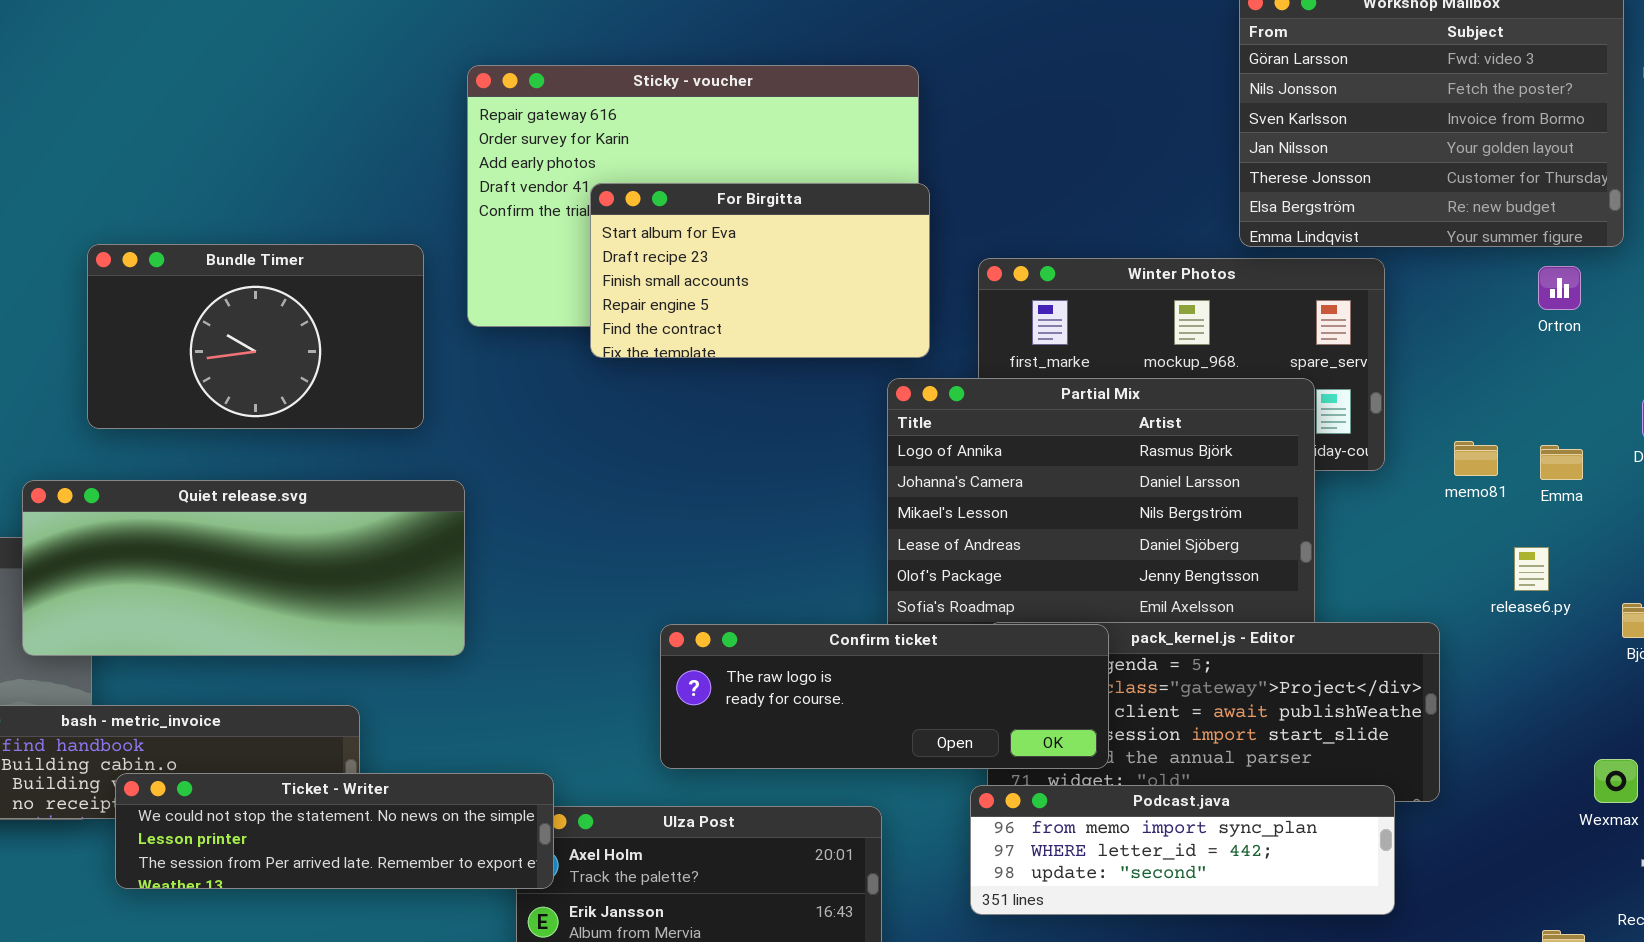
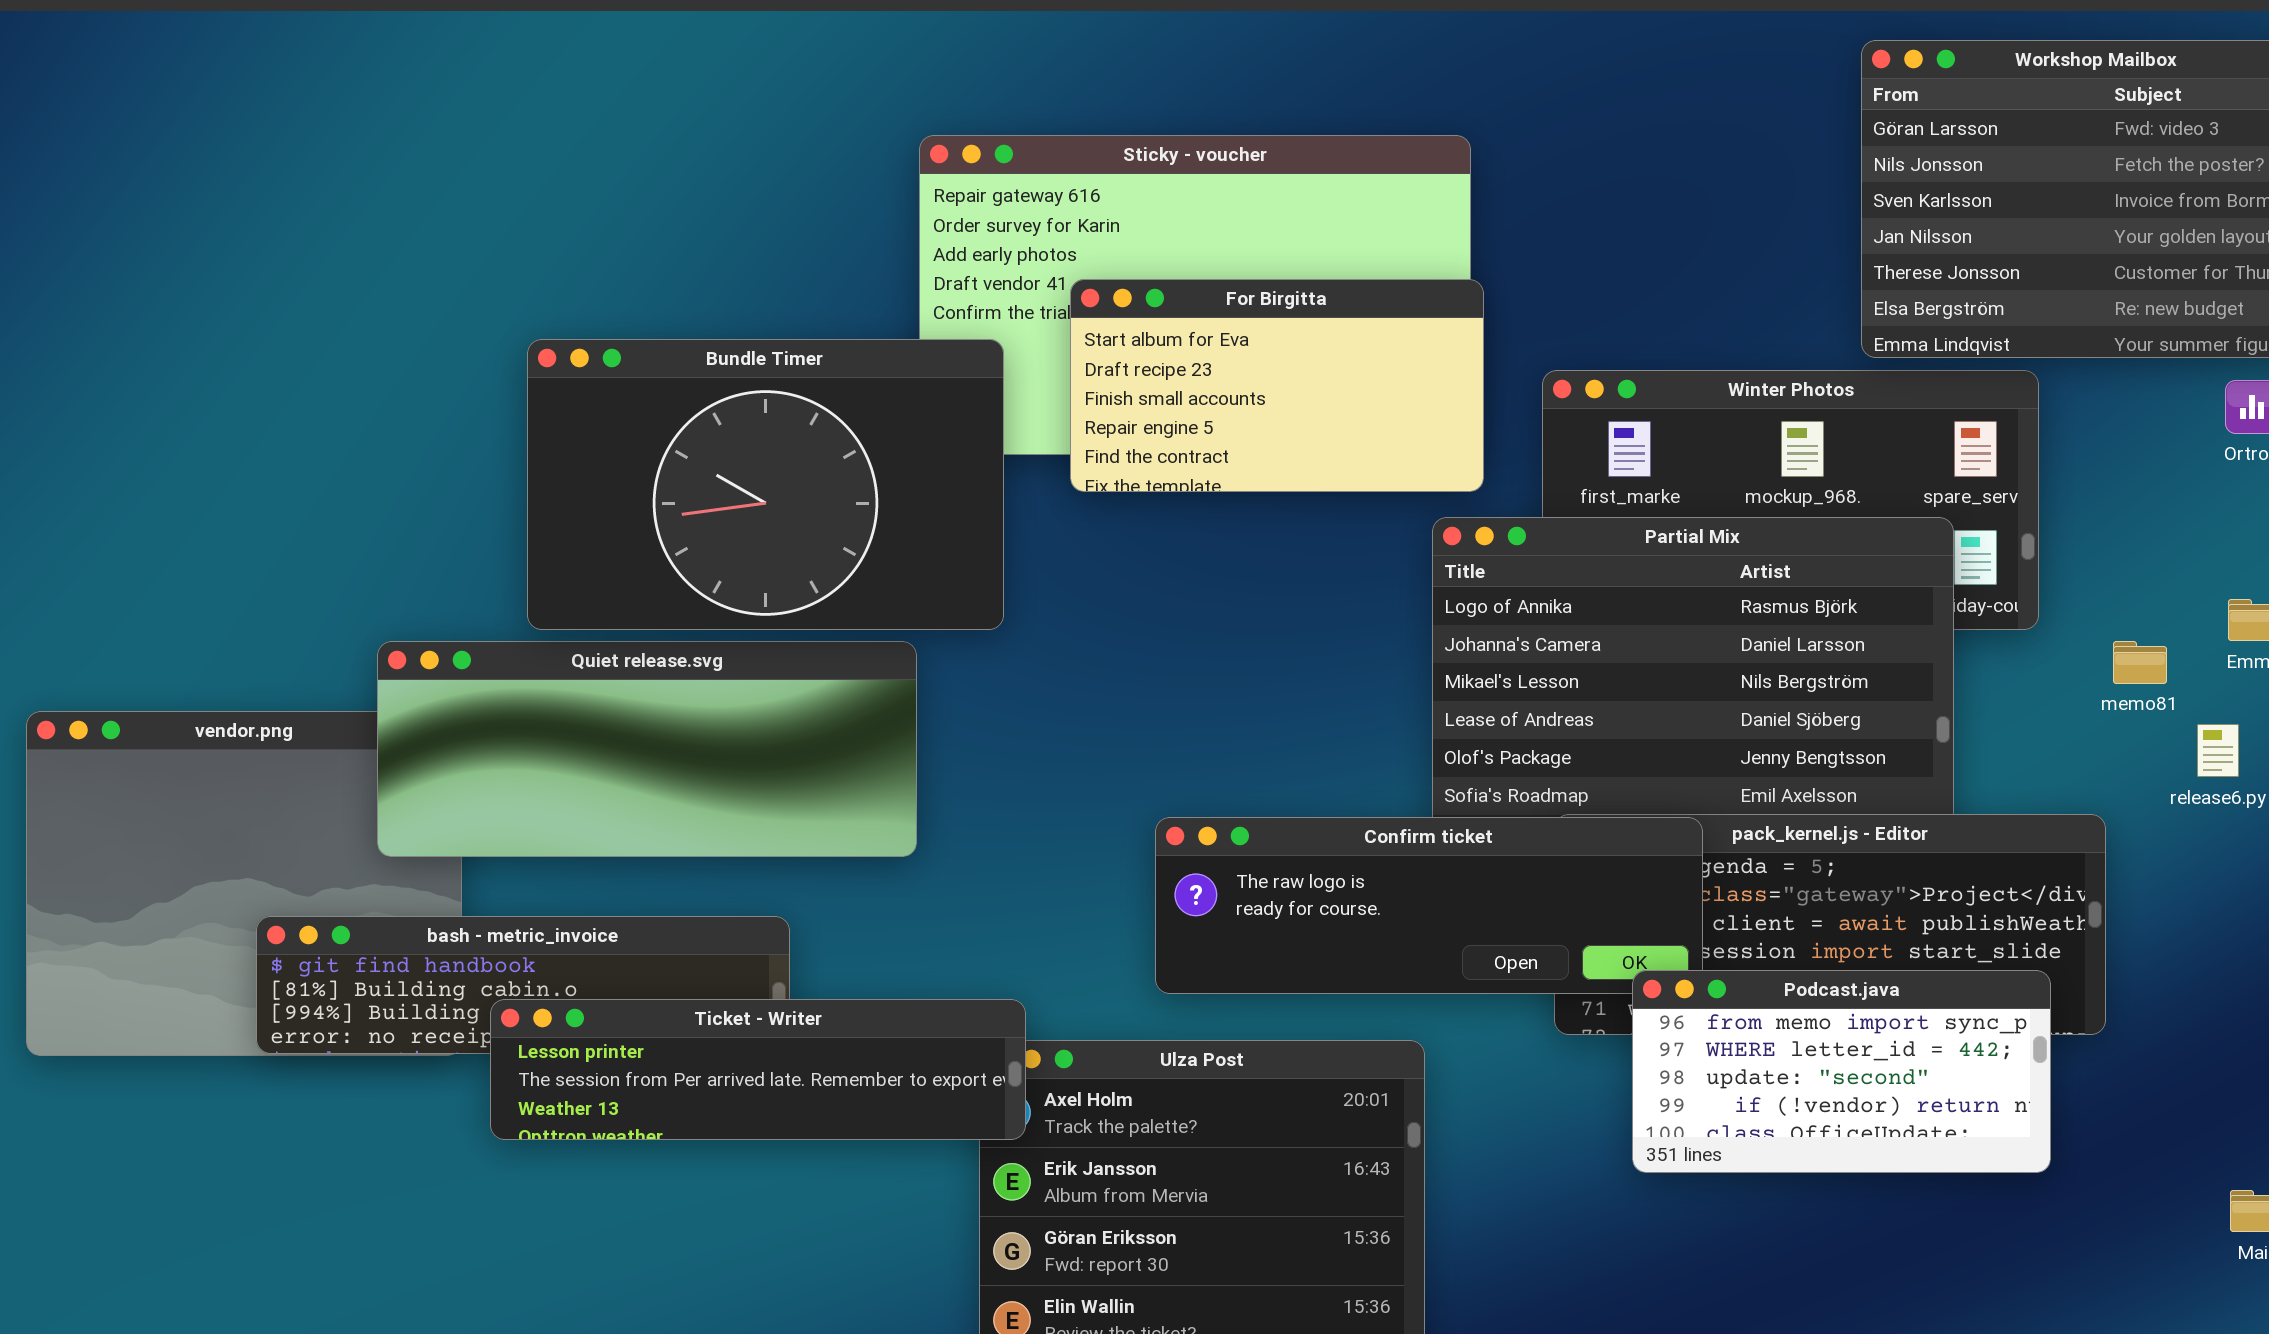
Bundle Timer: [87,244,424,429] -> [527,339,1004,630], moved, resized
memo81: [1454,441,1498,476] -> [2113,641,2167,684], moved
Ticket - Writer: [115,773,554,889] -> [490,999,1026,1140], scrolled down 1 row
Podcast.java: [970,785,1395,915] -> [1632,970,2051,1173], resized

